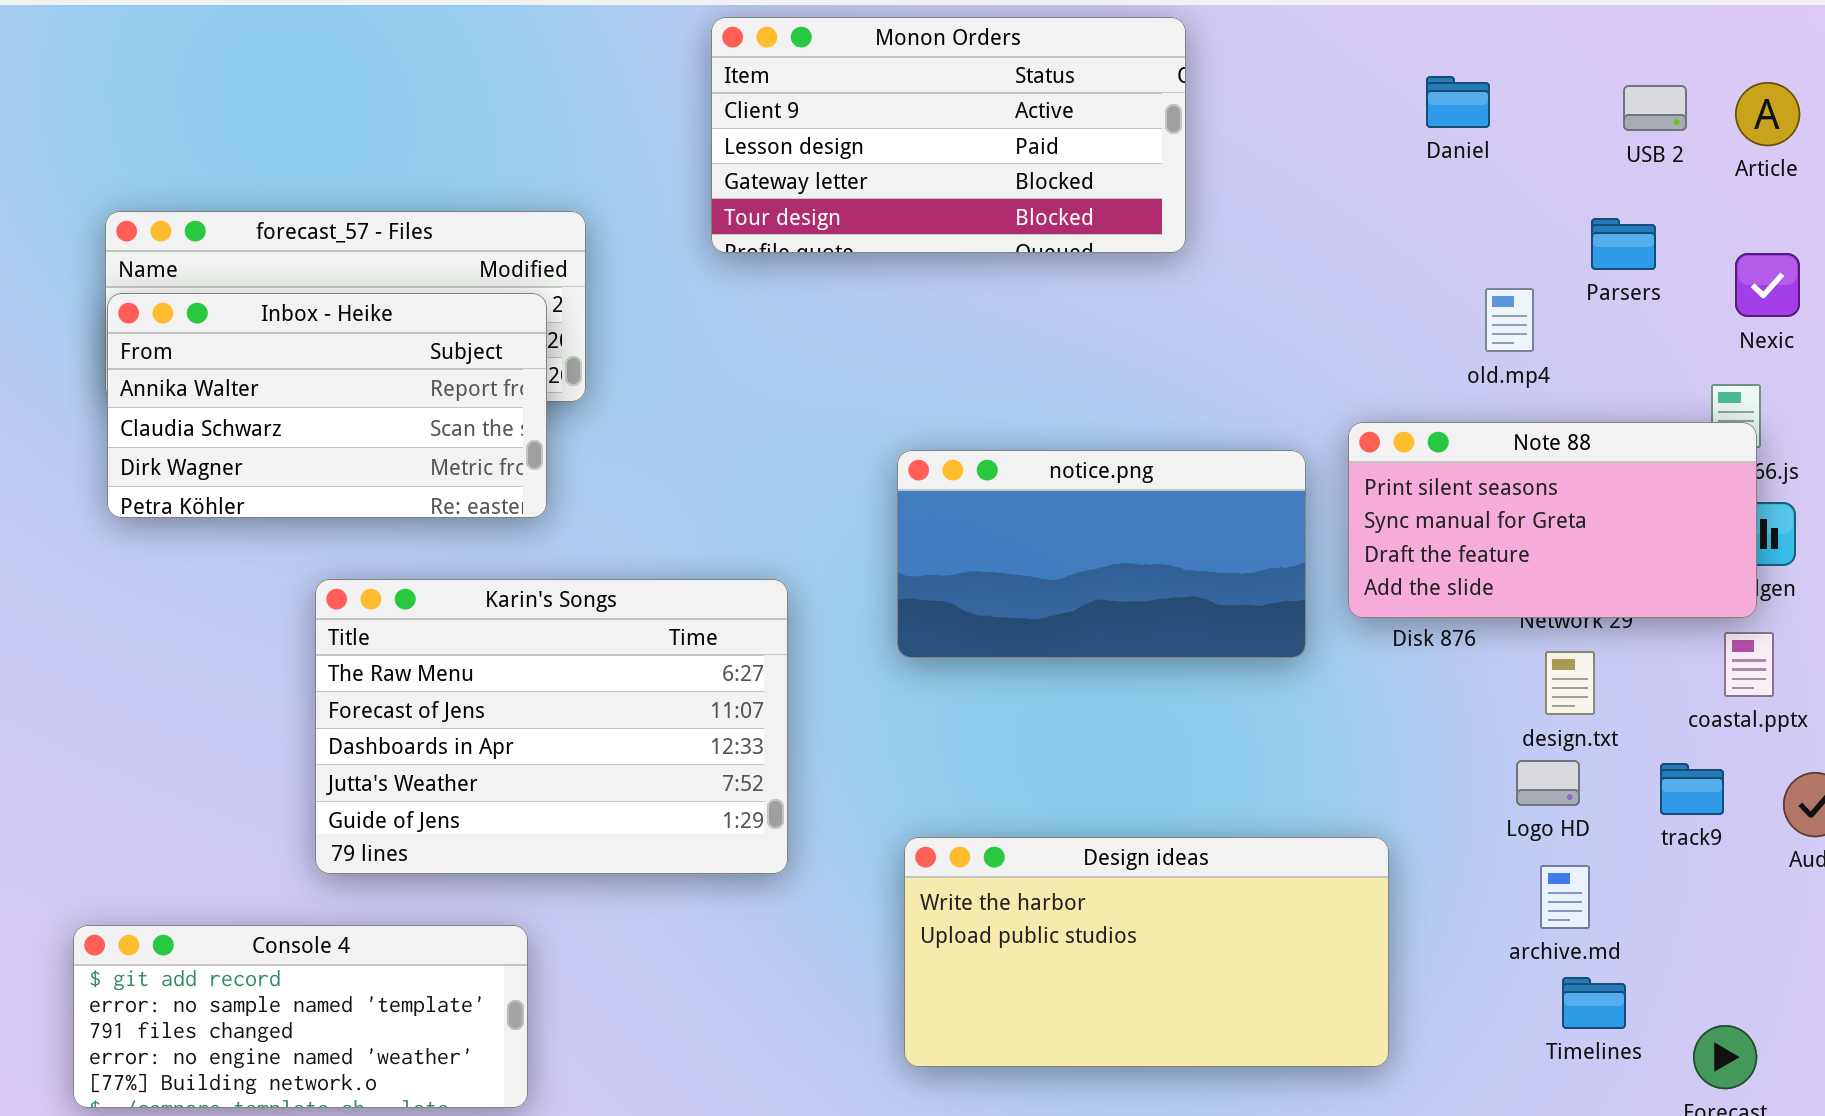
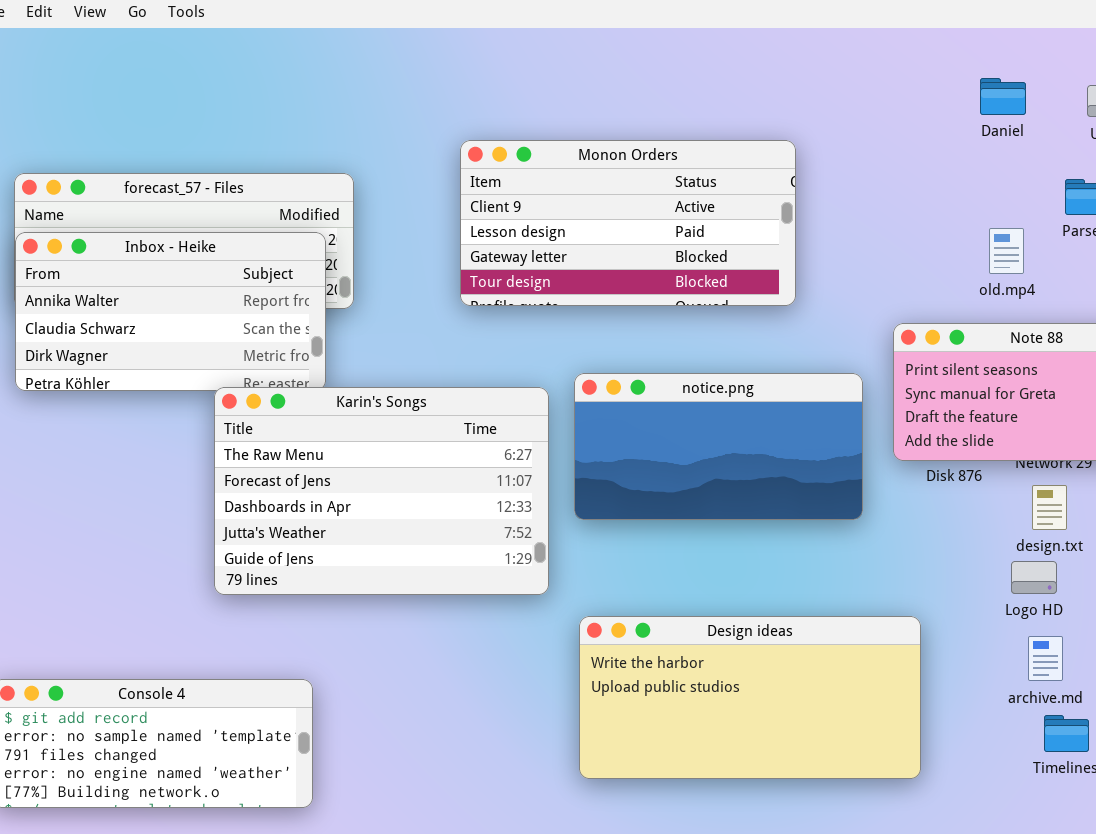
Monon Orders: [711,17,1186,253] -> [460,140,796,306], moved
Daniel: [1426,76,1490,128] -> [980,78,1026,115], moved
notice.png: [897,450,1306,658] -> [574,373,863,520], moved
Karin's Songs: [315,579,788,874] -> [214,387,549,595], moved

